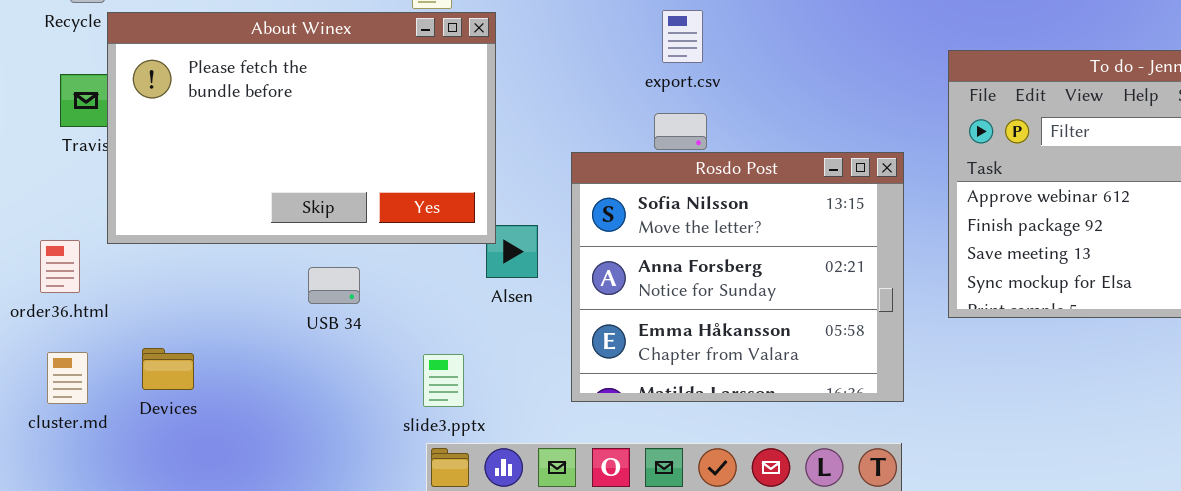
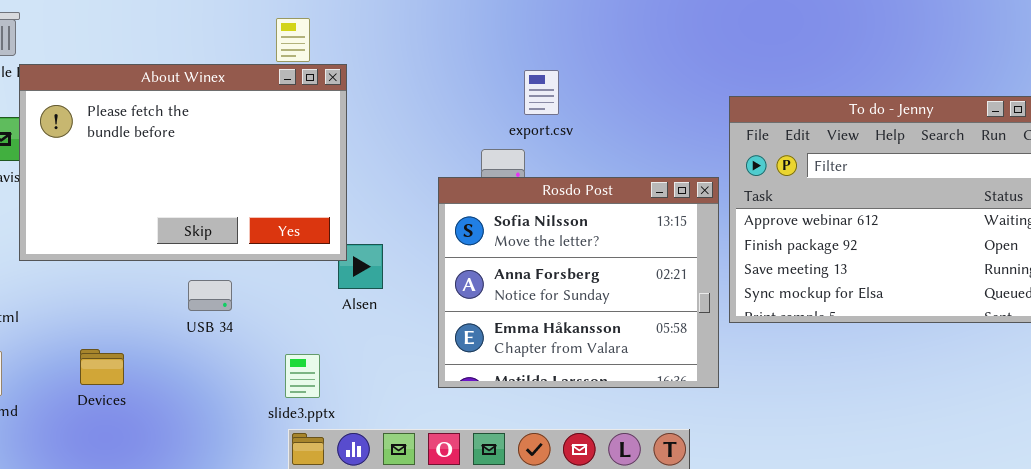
export.csv: [662,10,703,63] -> [524,70,559,115], moved
Rosdo Post: [571,152,904,402] -> [438,177,719,388], moved
Devices: [142,348,194,390] -> [80,349,124,385], moved

